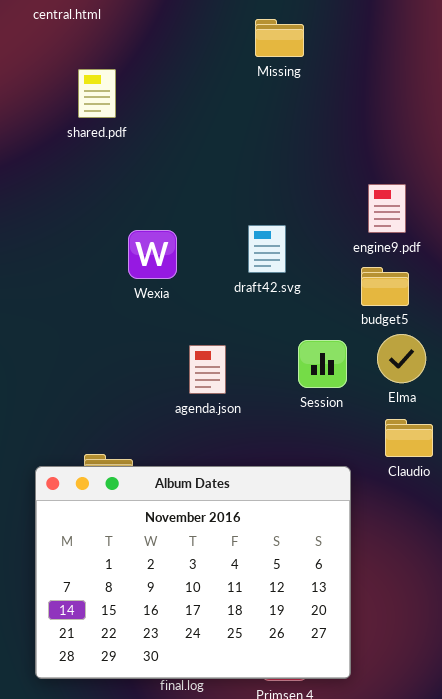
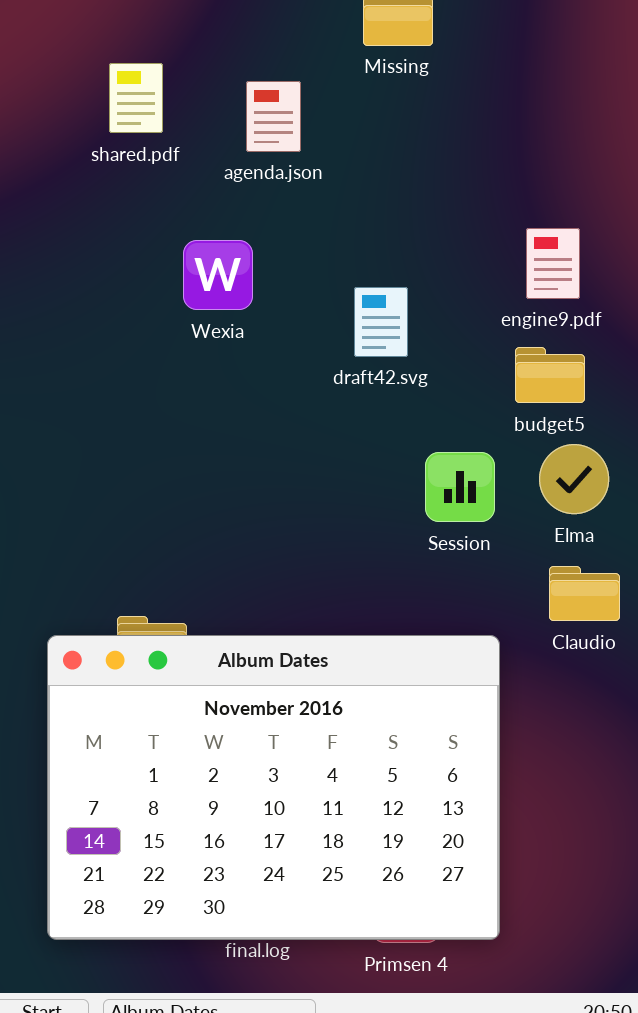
Wexia: [128,230,177,279] -> [183,240,253,310], moved
agenda.json: [189,345,226,394] -> [246,81,301,152], moved

